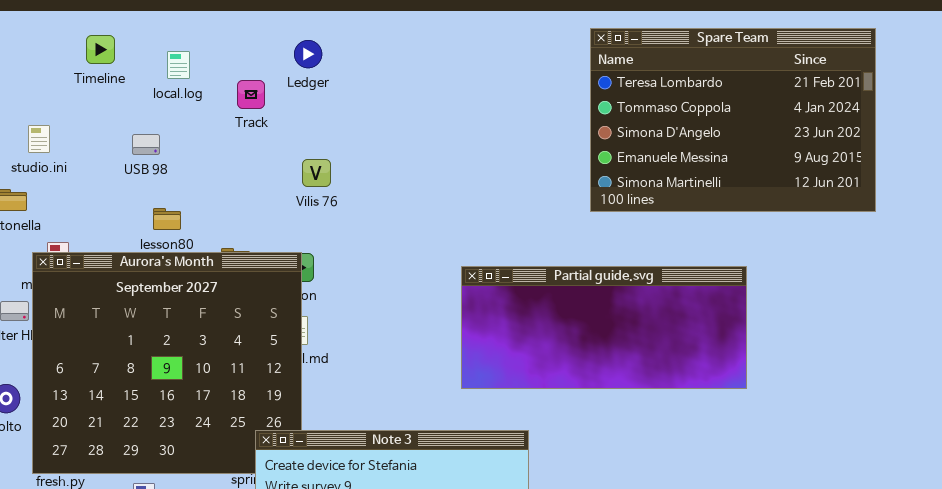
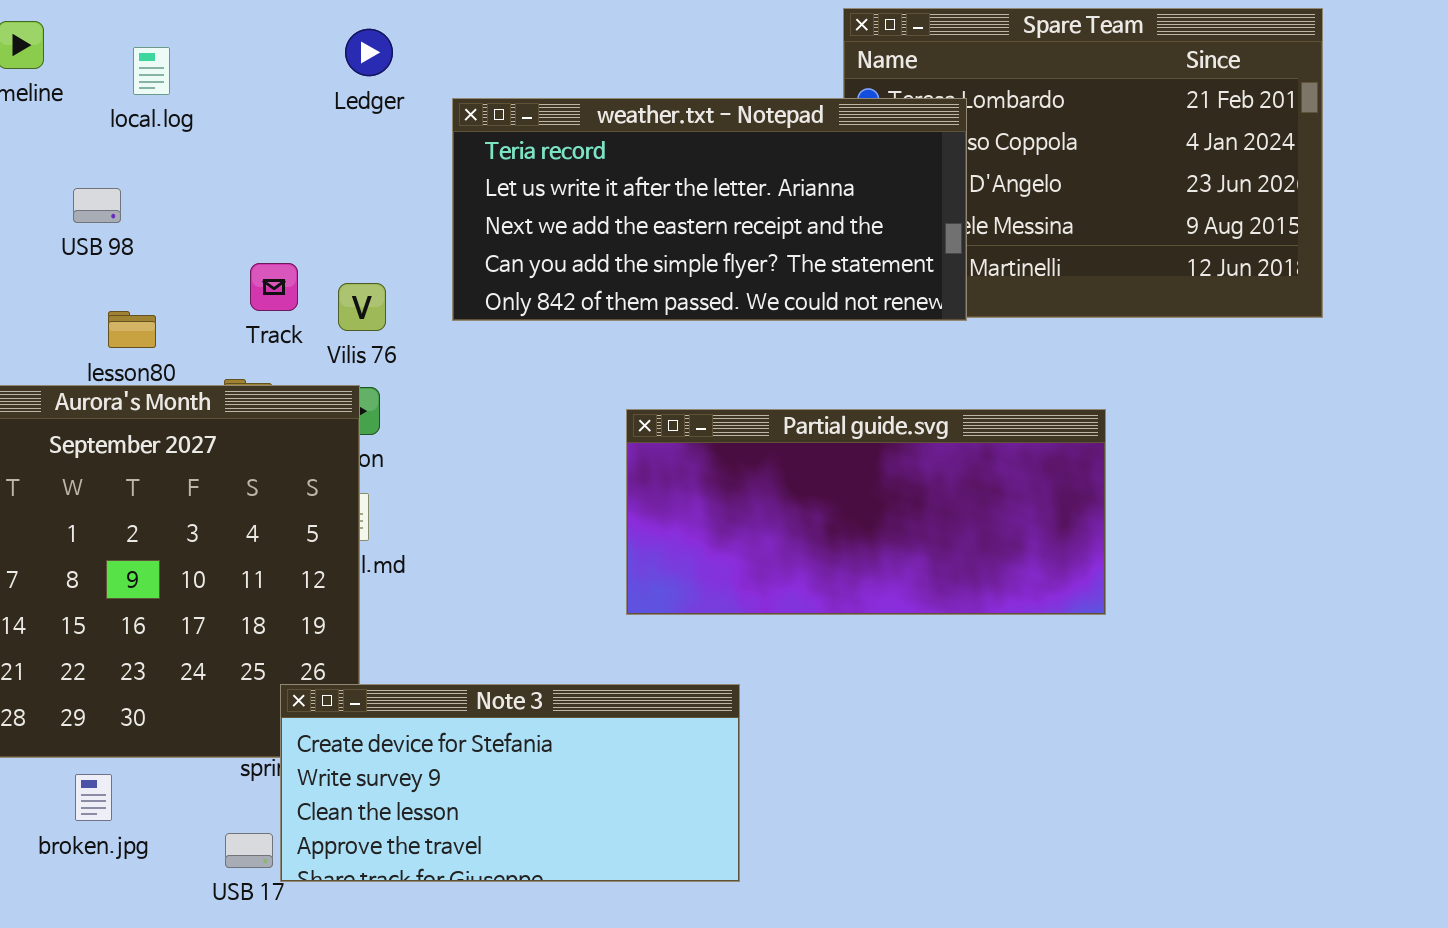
Track: [237,80,265,109] -> [250,263,298,311], moved
weather.txt - Notepad: none -> [452,98,967,321], opened
Vilis 76: [302,159,331,187] -> [338,283,386,331], moved

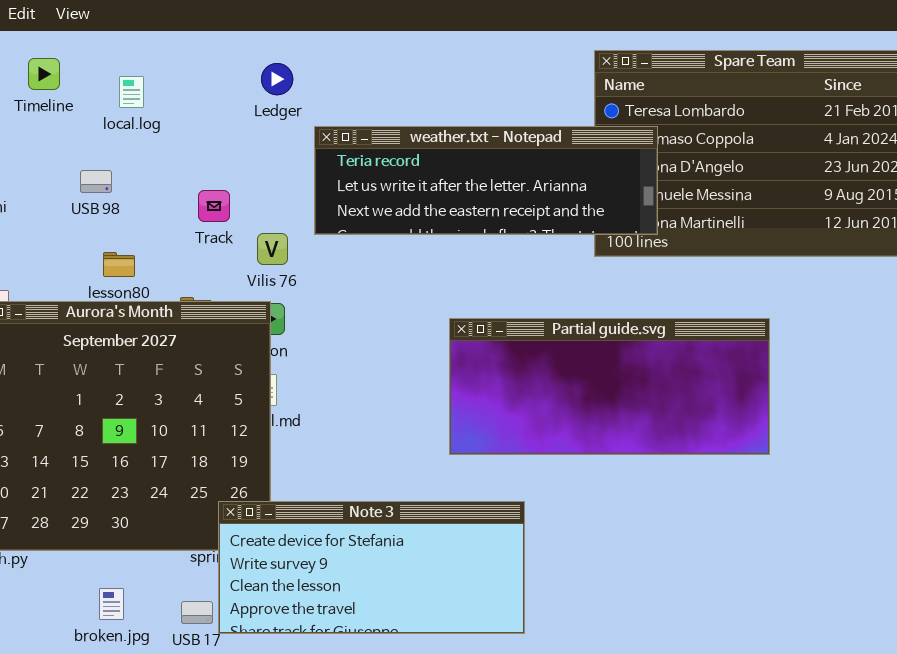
weather.txt - Notepad: [452,98,967,321] -> [314,126,658,235], moved, resized
Track: [250,263,298,311] -> [198,190,230,222], moved
broken.jpg: [75,774,112,821] -> [99,588,124,620], moved

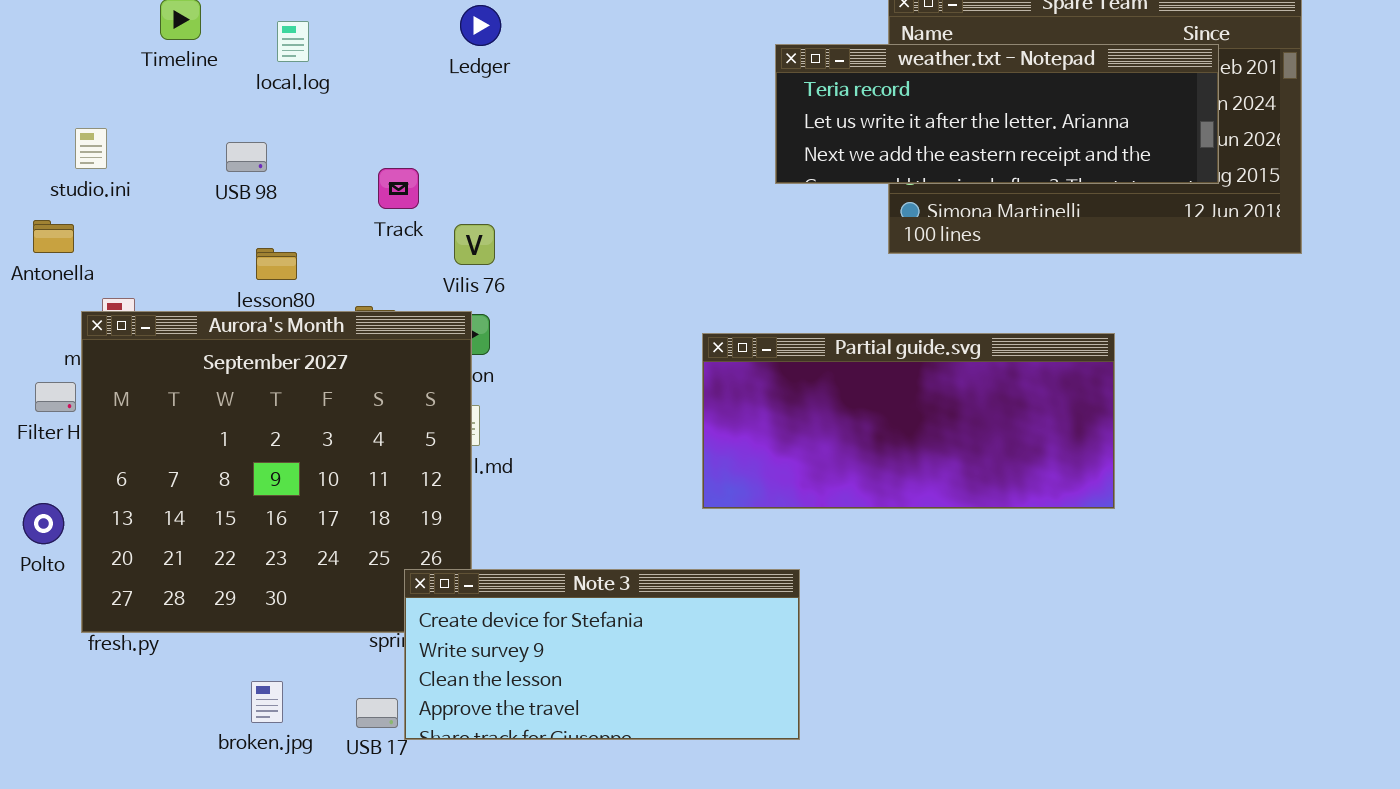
weather.txt - Notepad: [314,126,658,235] -> [775,44,1219,184], moved

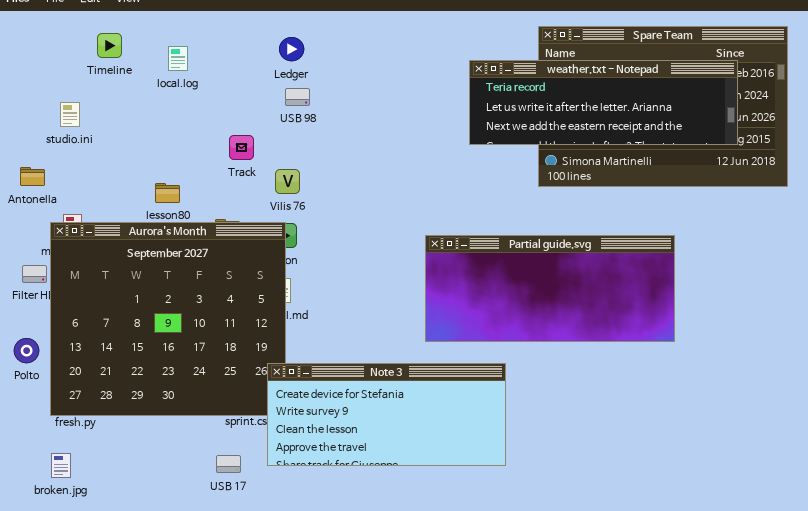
studio.ini: [75,128,107,169] -> [60,102,80,127], moved
USB 98: [226,142,267,172] -> [285,88,310,106], moved
Note 3: [404,569,800,740] -> [267,363,506,466], moved
broken.jpg: [251,681,283,723] -> [51,453,71,478], moved

